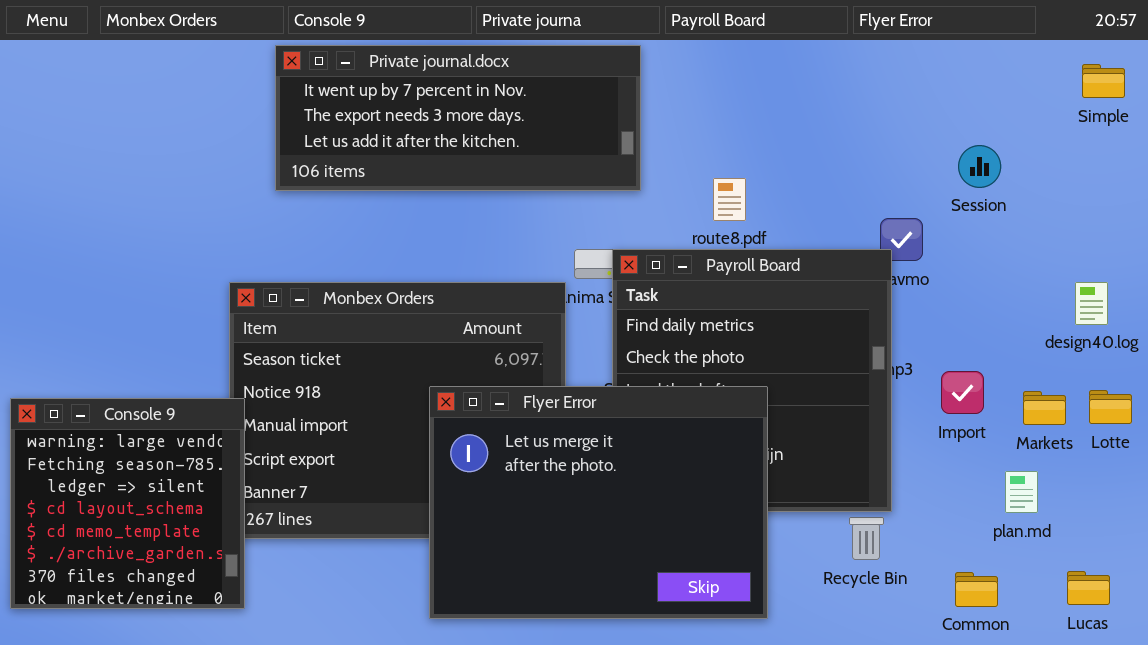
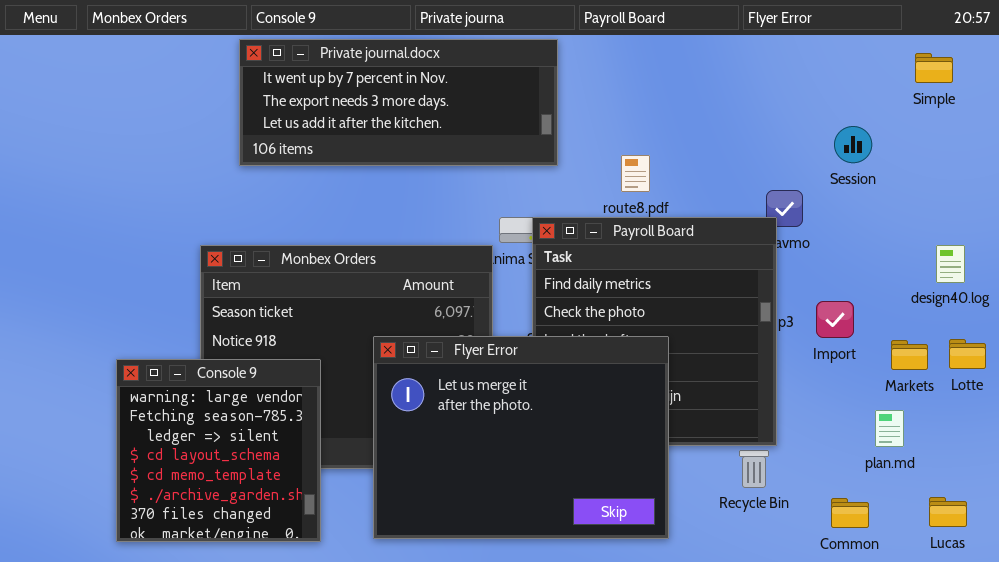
Simple: [1082,64,1125,98] -> [915,53,953,83], moved
Import: [941,371,984,414] -> [816,301,854,338], moved
Console 9: [10,398,245,609] -> [116,359,321,542], moved

